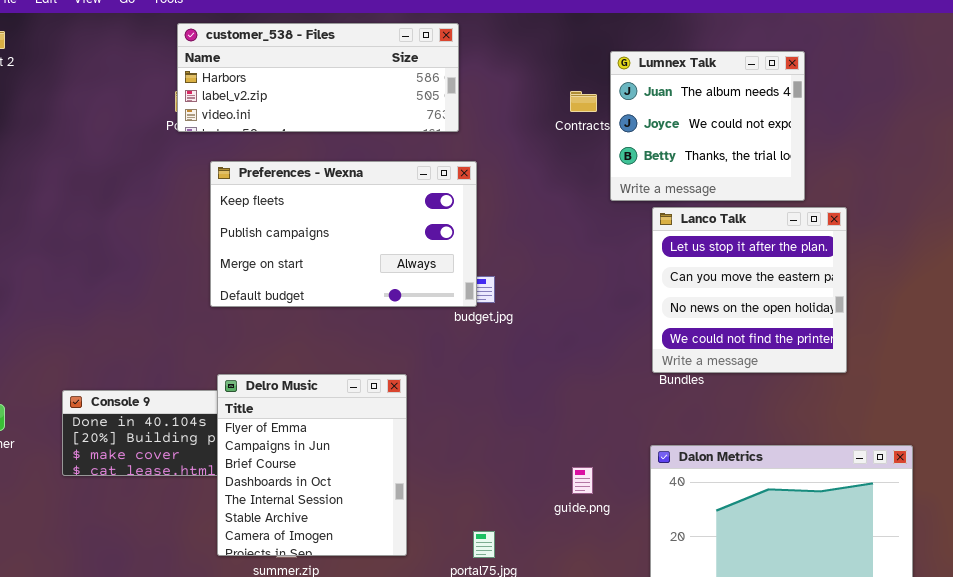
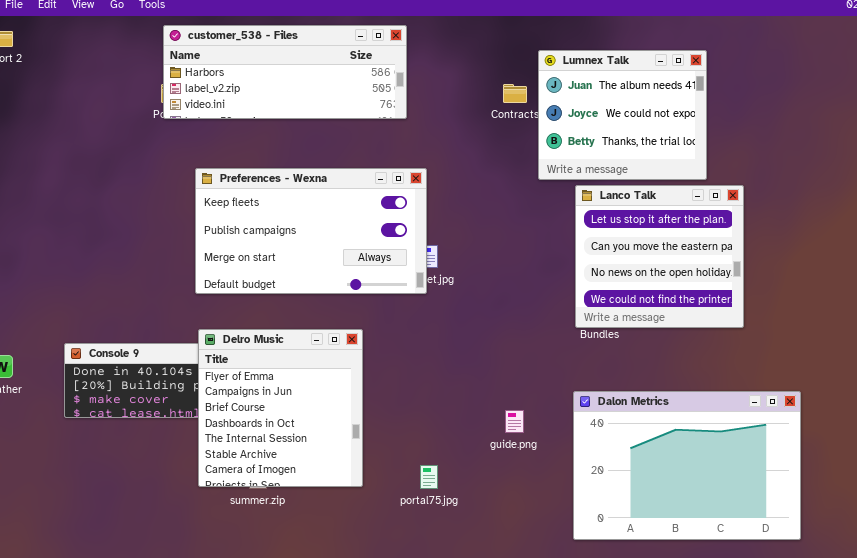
Preferences - Wexna: [210,161,477,307] -> [195,168,427,294], moved

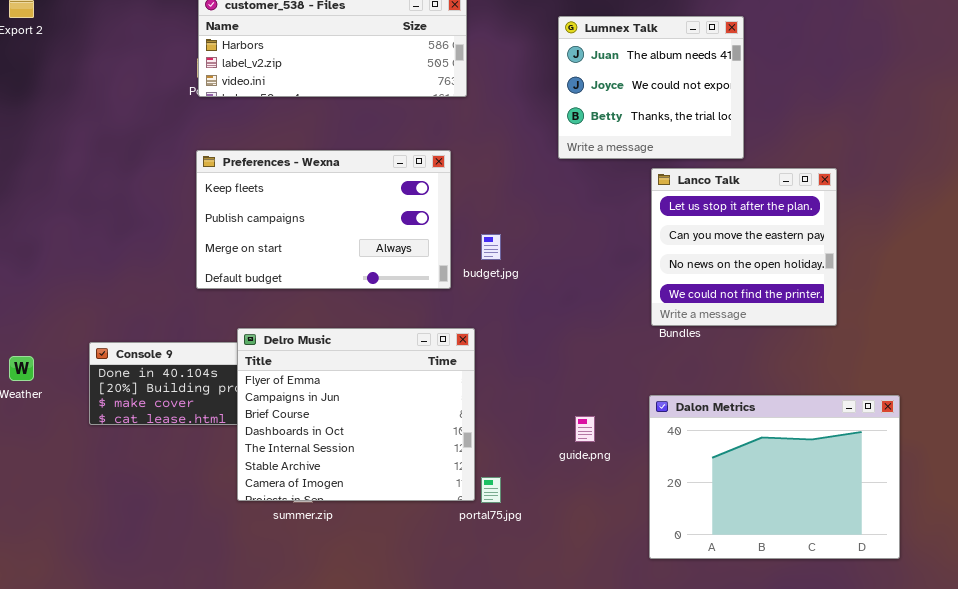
Lumnex Talk: [538,50,707,180] -> [558,16,744,159], moved
Preferences - Wexna: [195,168,427,294] -> [196,150,451,289], moved
Delro Music: [198,329,363,487] -> [237,328,475,501], resized

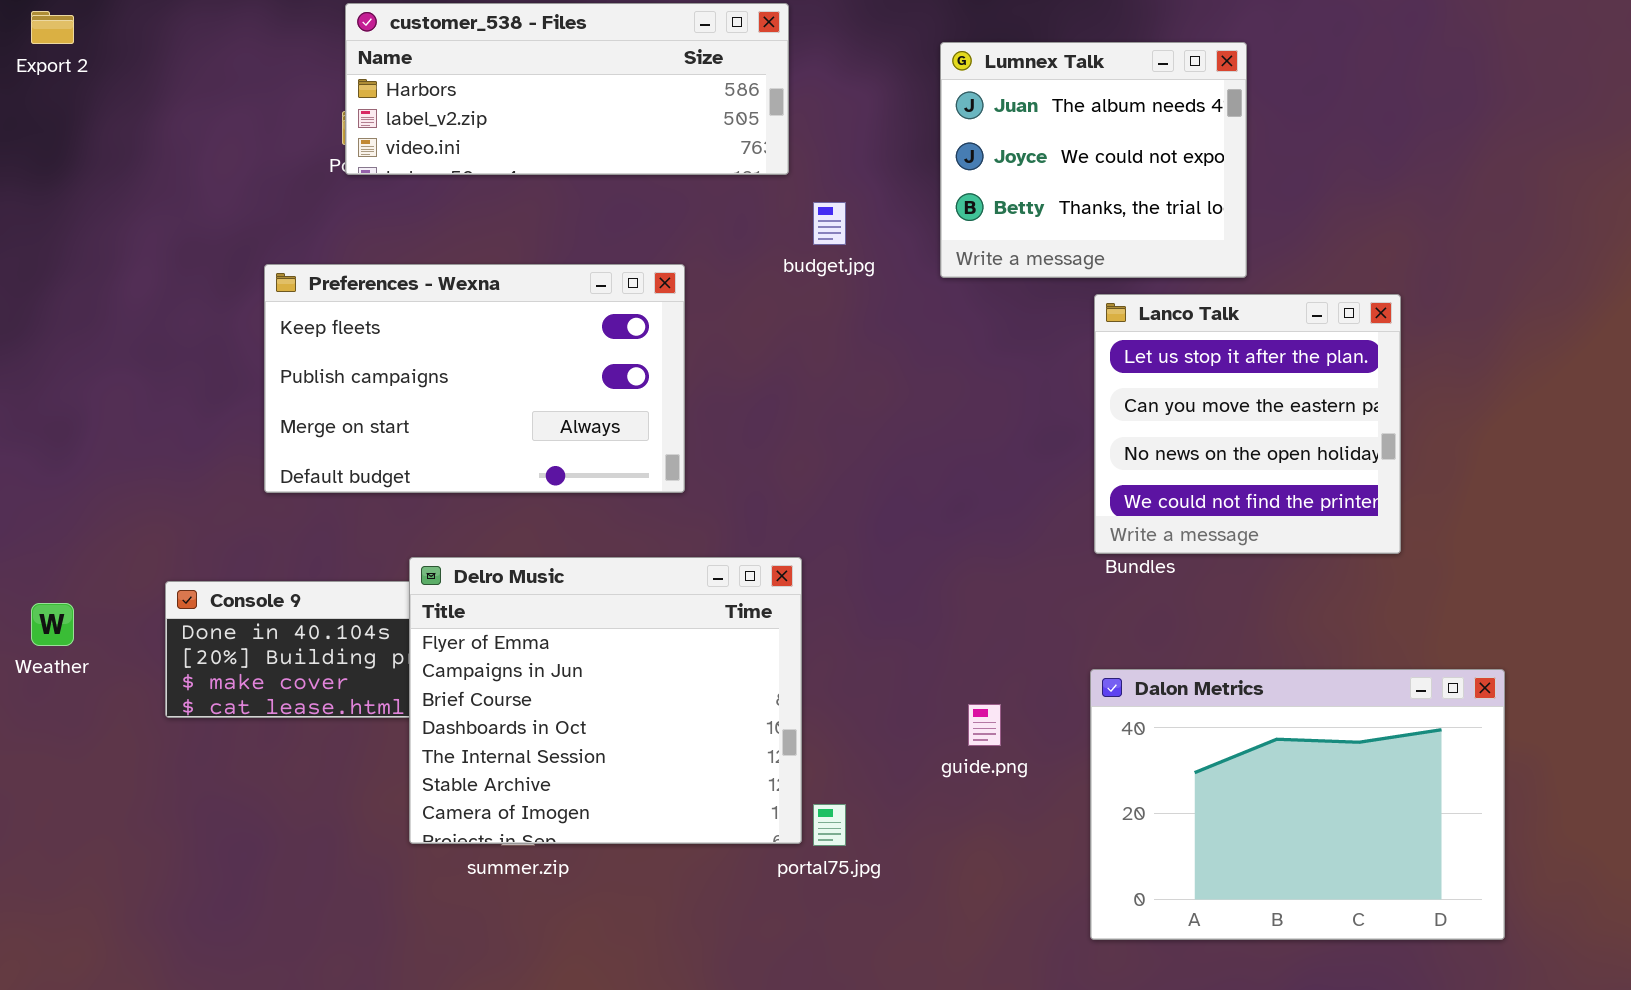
Preferences - Wexna: [196,150,451,289] -> [264,264,685,493], moved
budget.jpg: [481,234,501,260] -> [813,202,846,245], moved

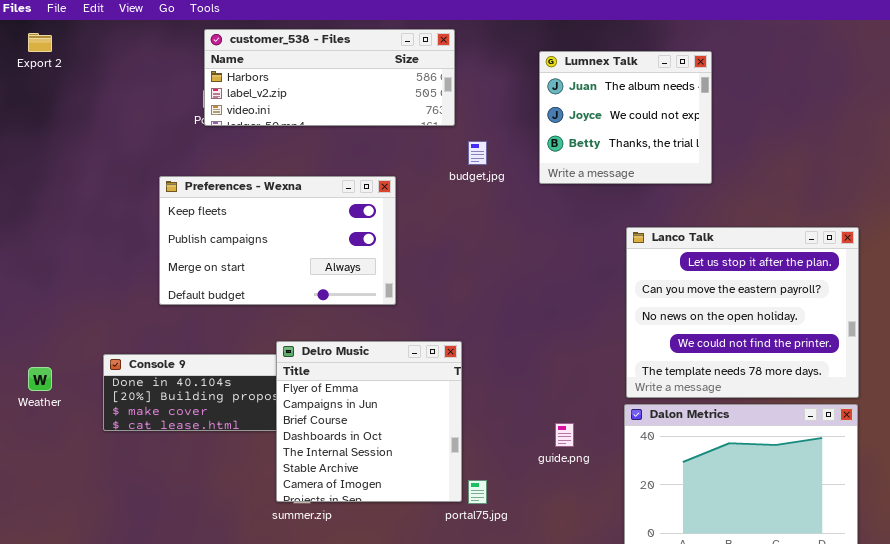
Lanco Talk: [1094,294,1401,554] -> [626,227,859,398], moved, resized
Delro Music: [409,557,802,844] -> [276,341,462,502], resized

